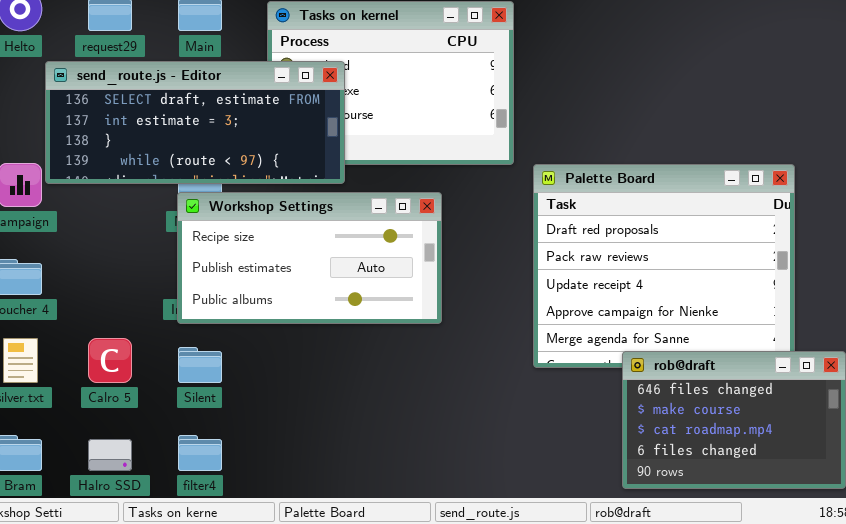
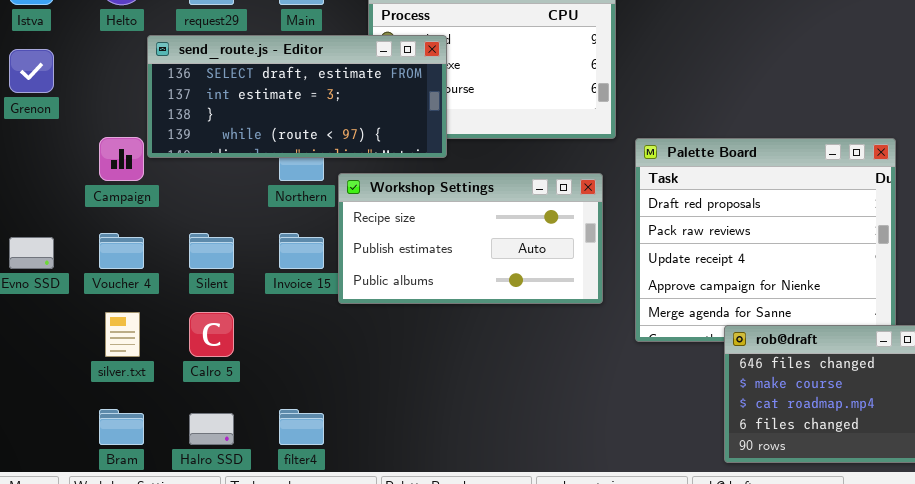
Workshop Settings: [177,192,442,324] -> [338,173,603,304], moved
Silent: [178,347,222,383] -> [189,233,234,269], moved

